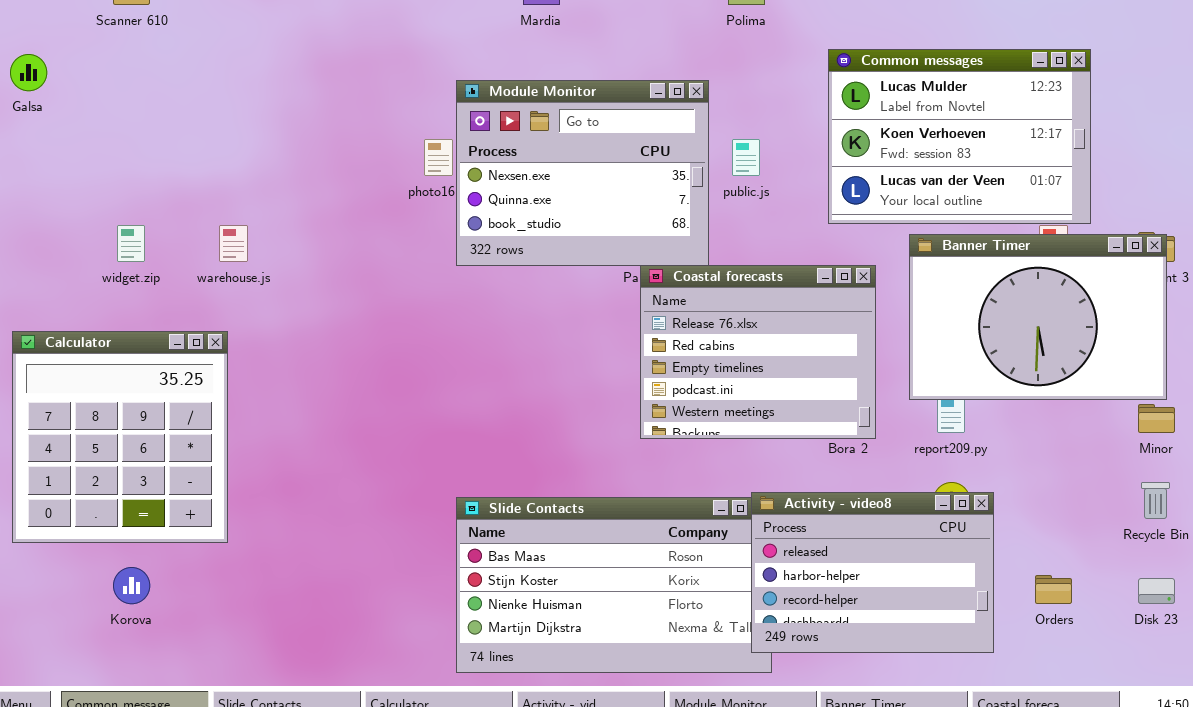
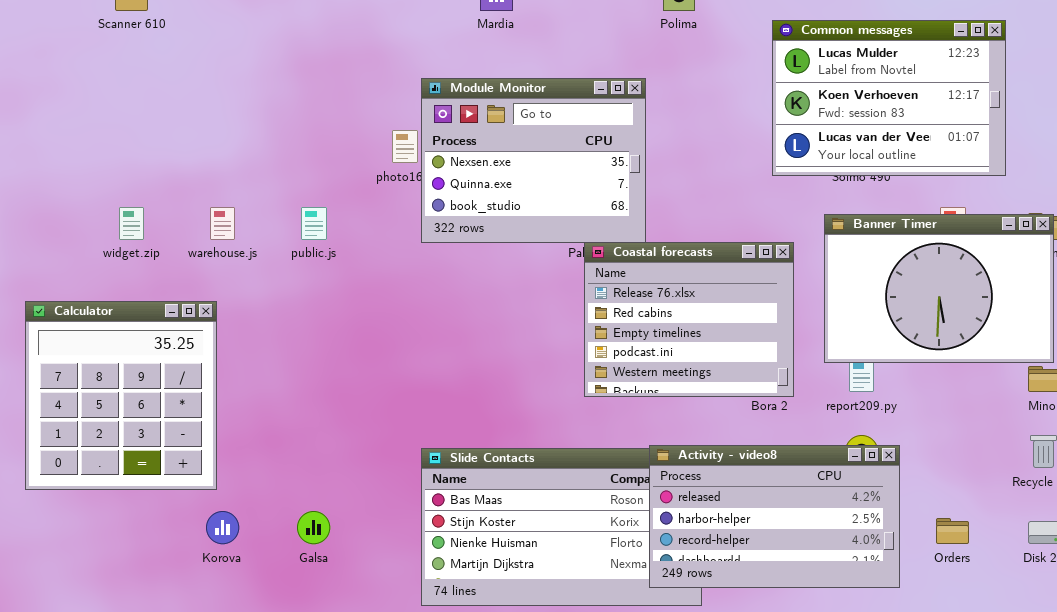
Common messages: [828,49,1091,224] -> [772,20,1006,176], moved
Galsa: [10,54,47,91] -> [297,511,330,544], moved
public.js: [732,139,760,176] -> [301,207,327,240], moved
Activity - video8: [751,492,994,653] -> [649,445,900,588], resized
Korova: [113,567,150,604] -> [206,511,239,544], moved

